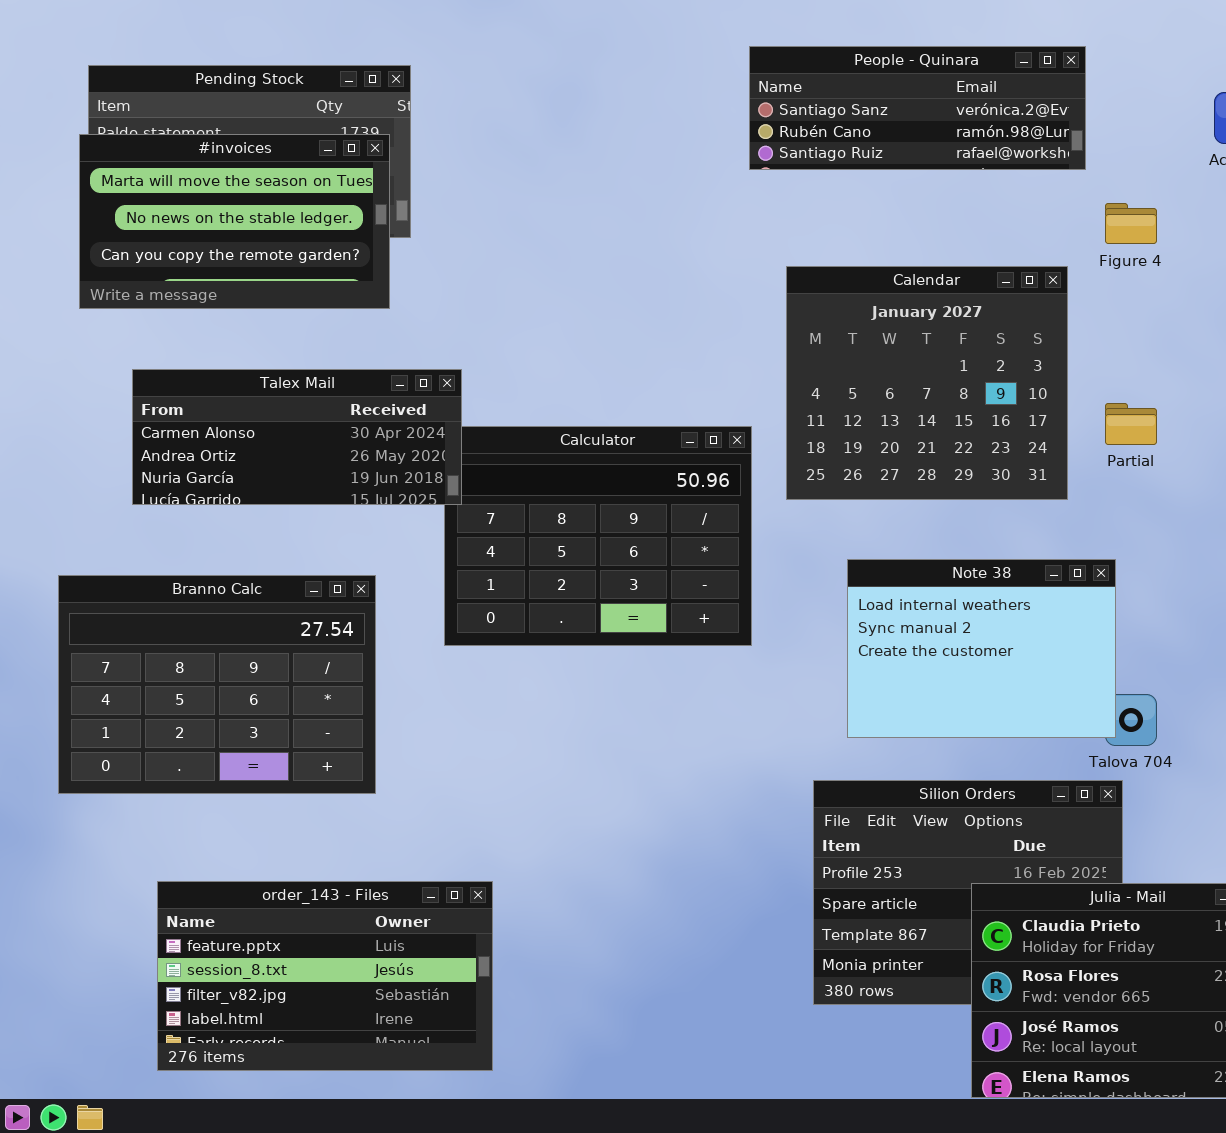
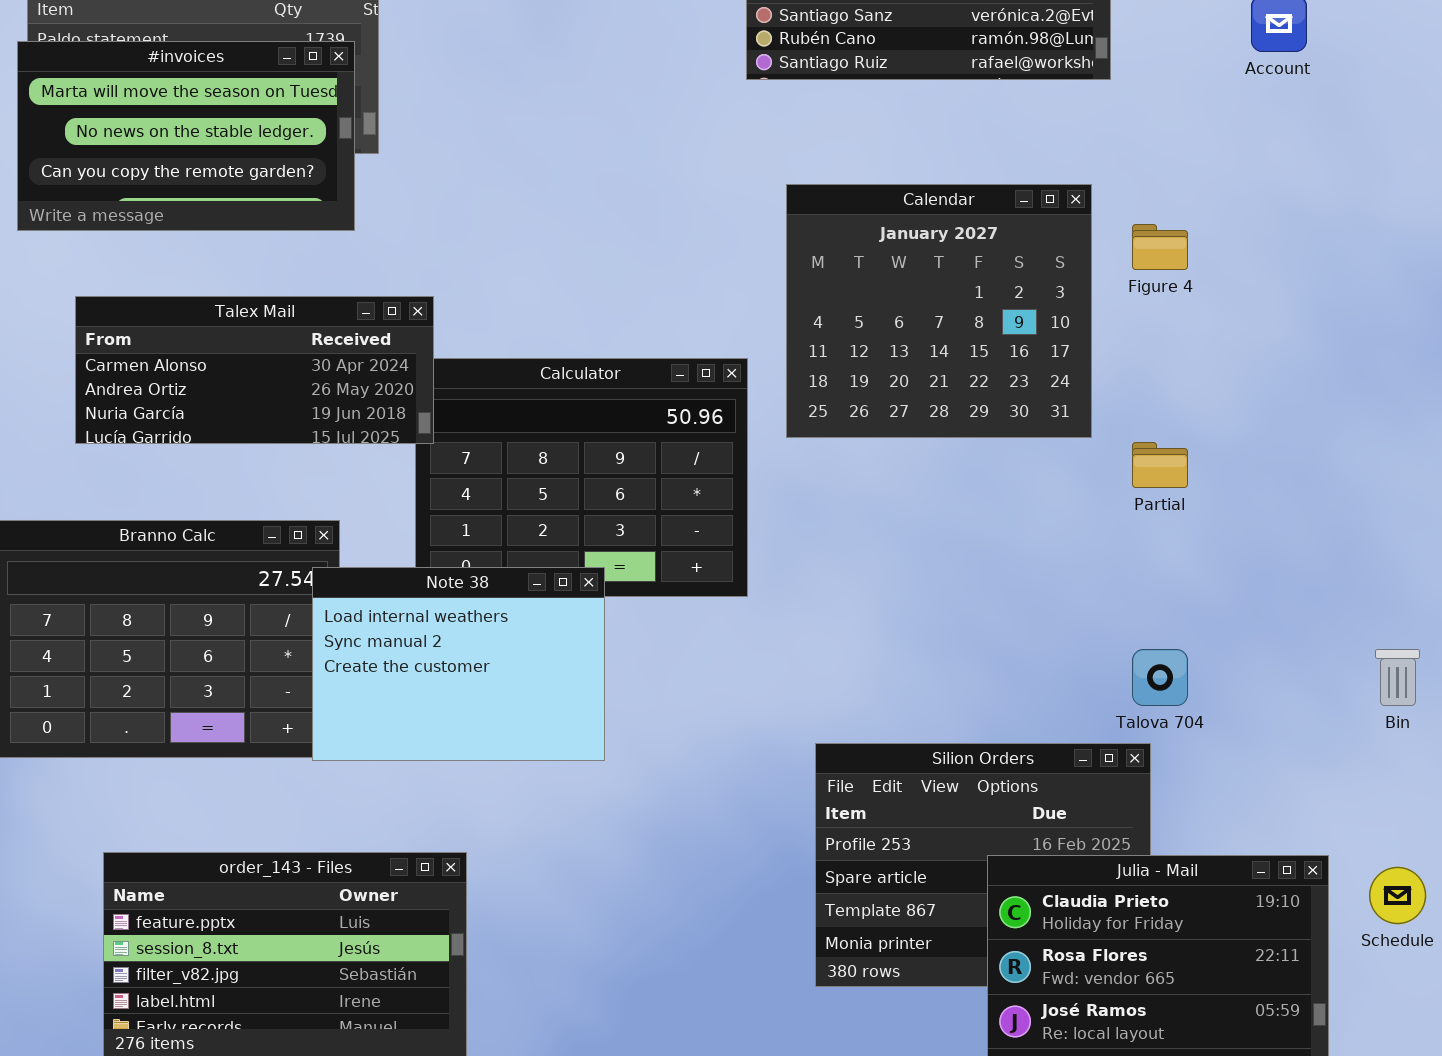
Figure 4: [1105,203,1157,244] -> [1132,224,1188,270], moved
Partial: [1105,403,1157,445] -> [1132,442,1188,488], moved
Note 38: [847,559,1116,738] -> [312,567,605,761], moved

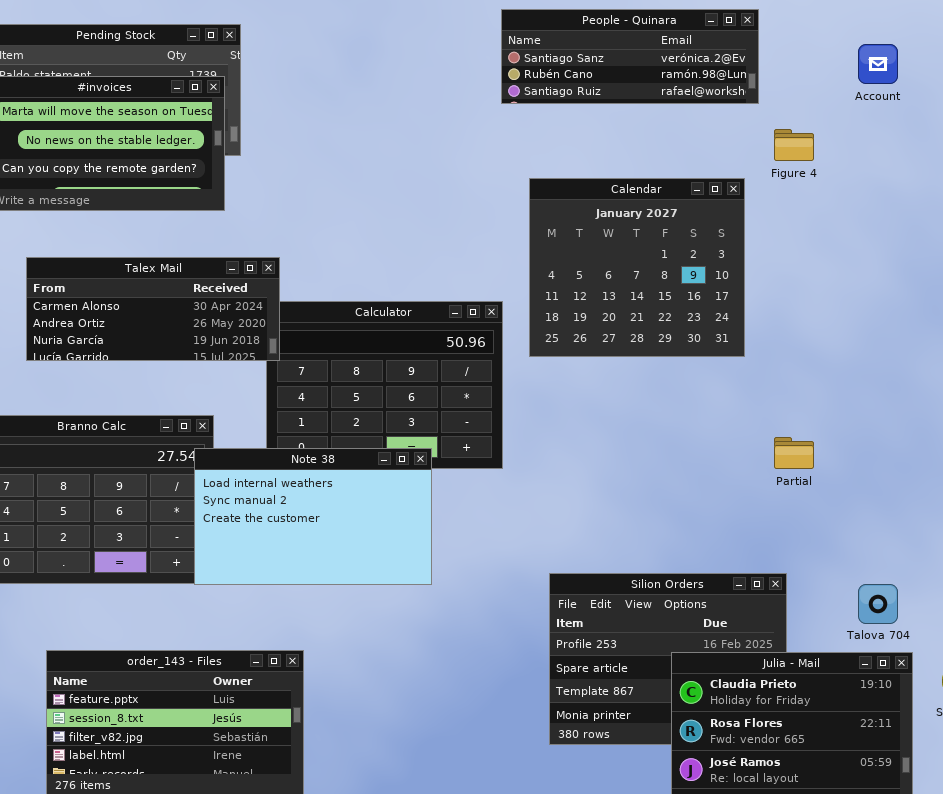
Figure 4: [1132,224,1188,270] -> [774,129,814,161], moved
Partial: [1132,442,1188,488] -> [774,437,814,469], moved
Note 38: [312,567,605,761] -> [194,448,432,585], resized
Talova 704: [1132,649,1188,706] -> [858,584,898,624], moved

